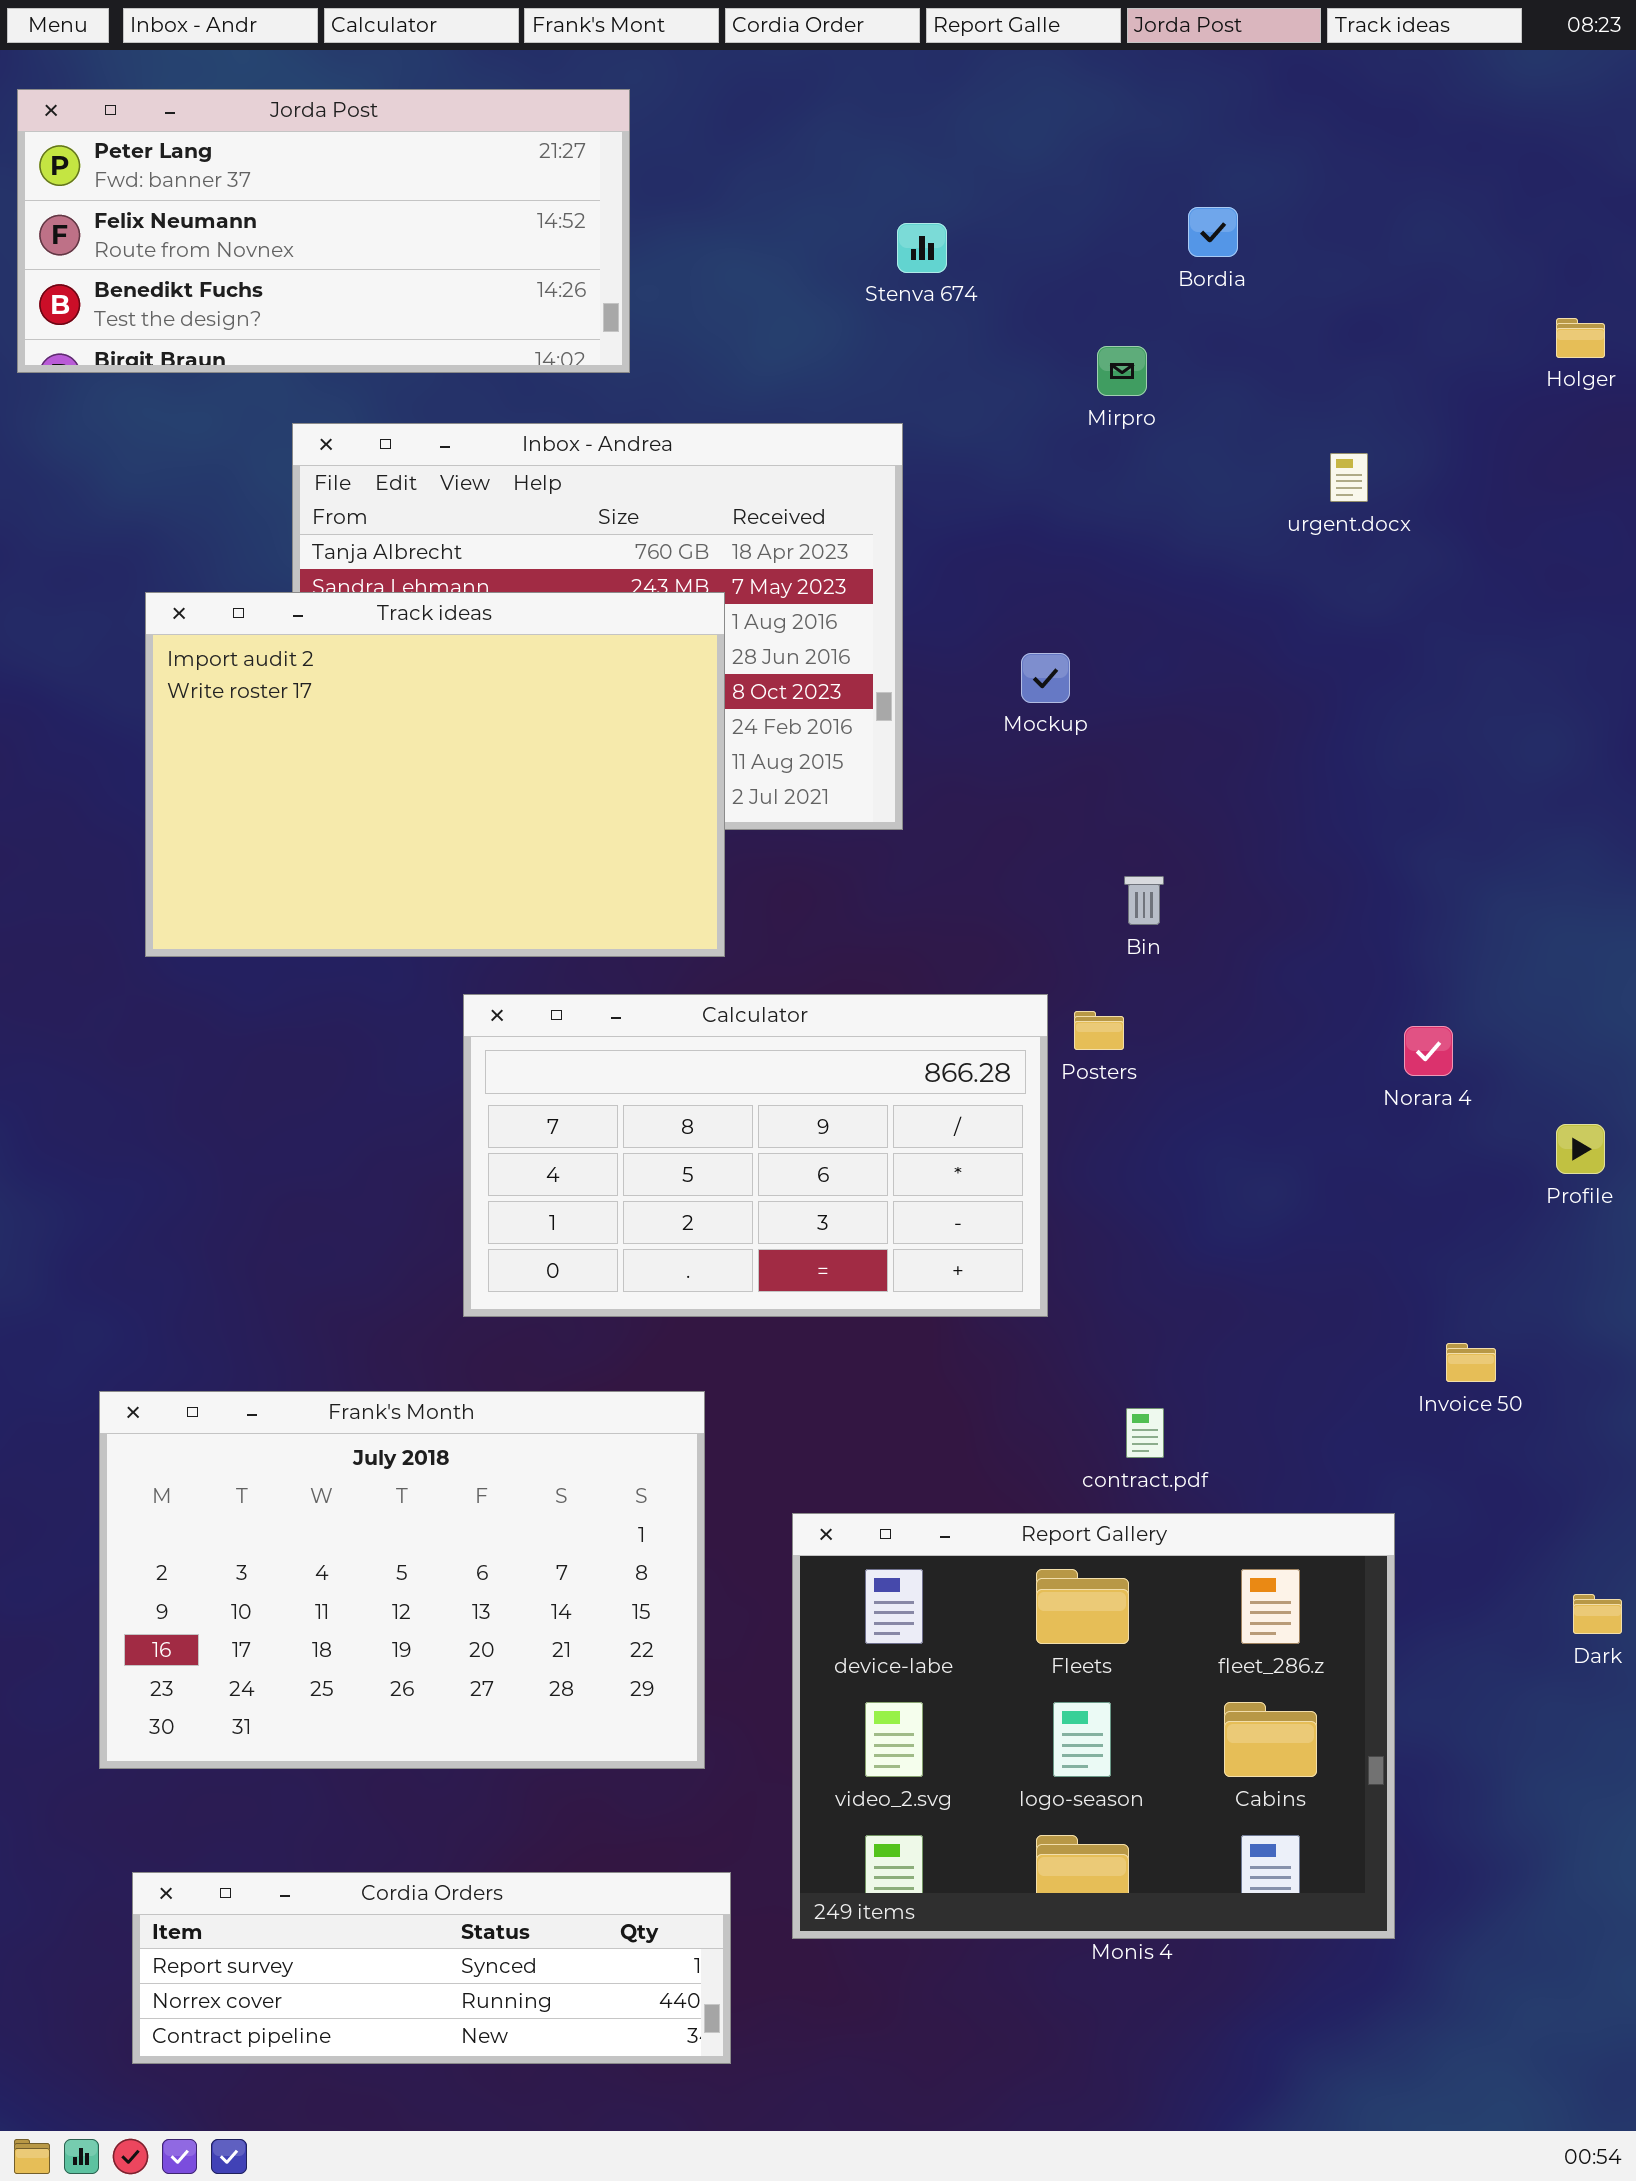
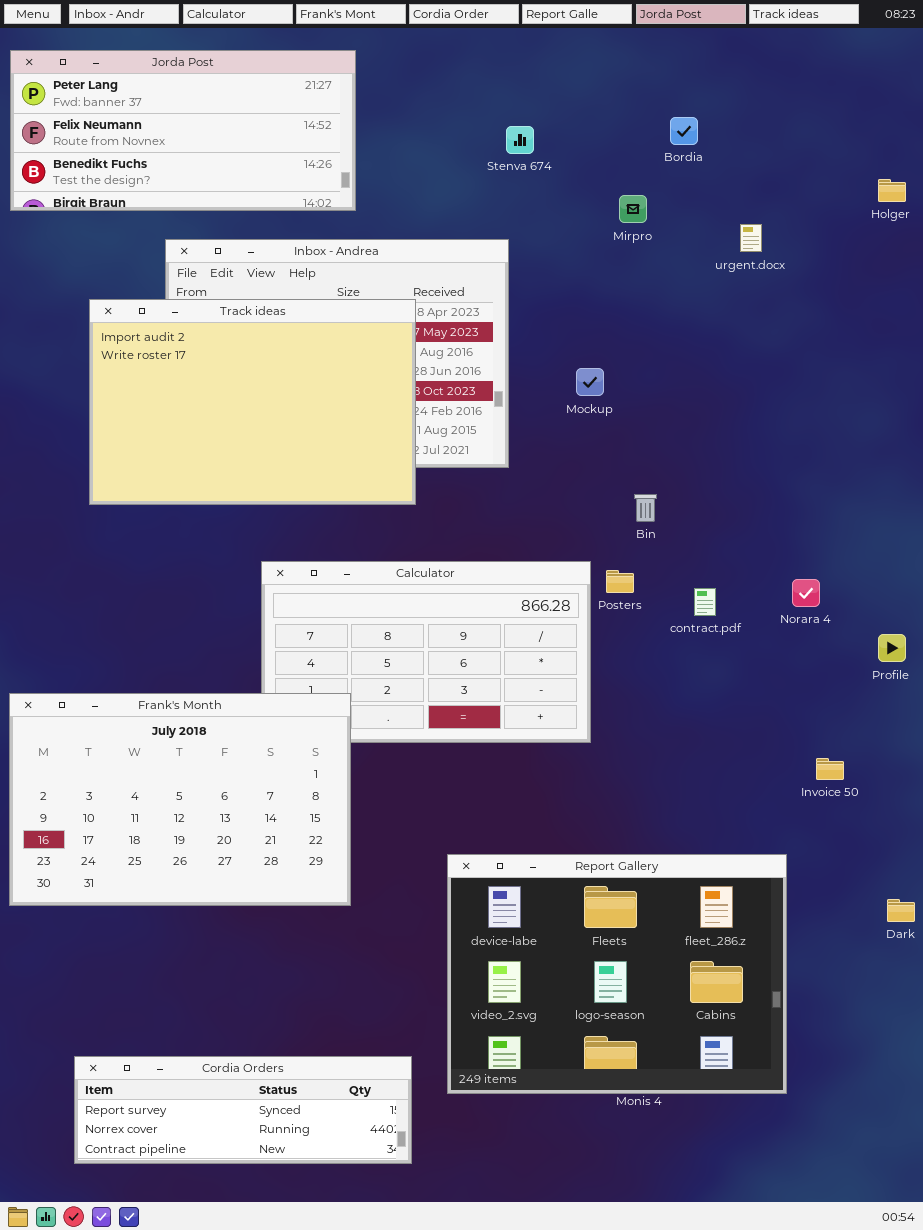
urgent.docx: [1330,453,1368,502] -> [740,224,762,252], moved
Track ideas: [145,592,725,957] -> [89,299,416,505], moved
Frank's Month: [99,1391,705,1769] -> [9,693,351,906], moved
contract.pdf: [1126,1408,1164,1458] -> [694,588,716,616], moved

